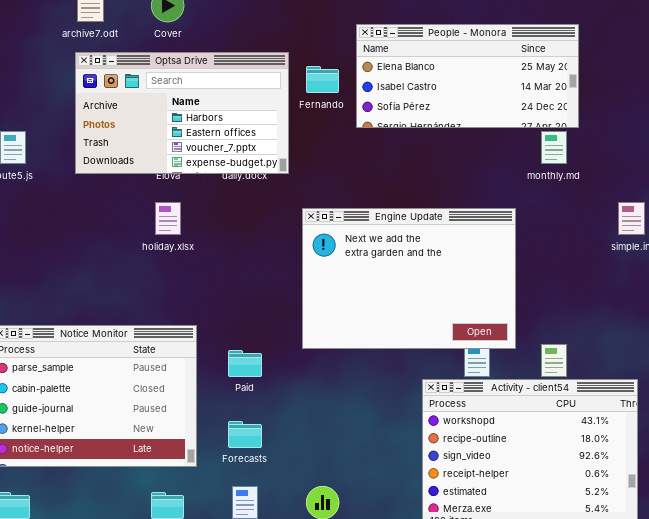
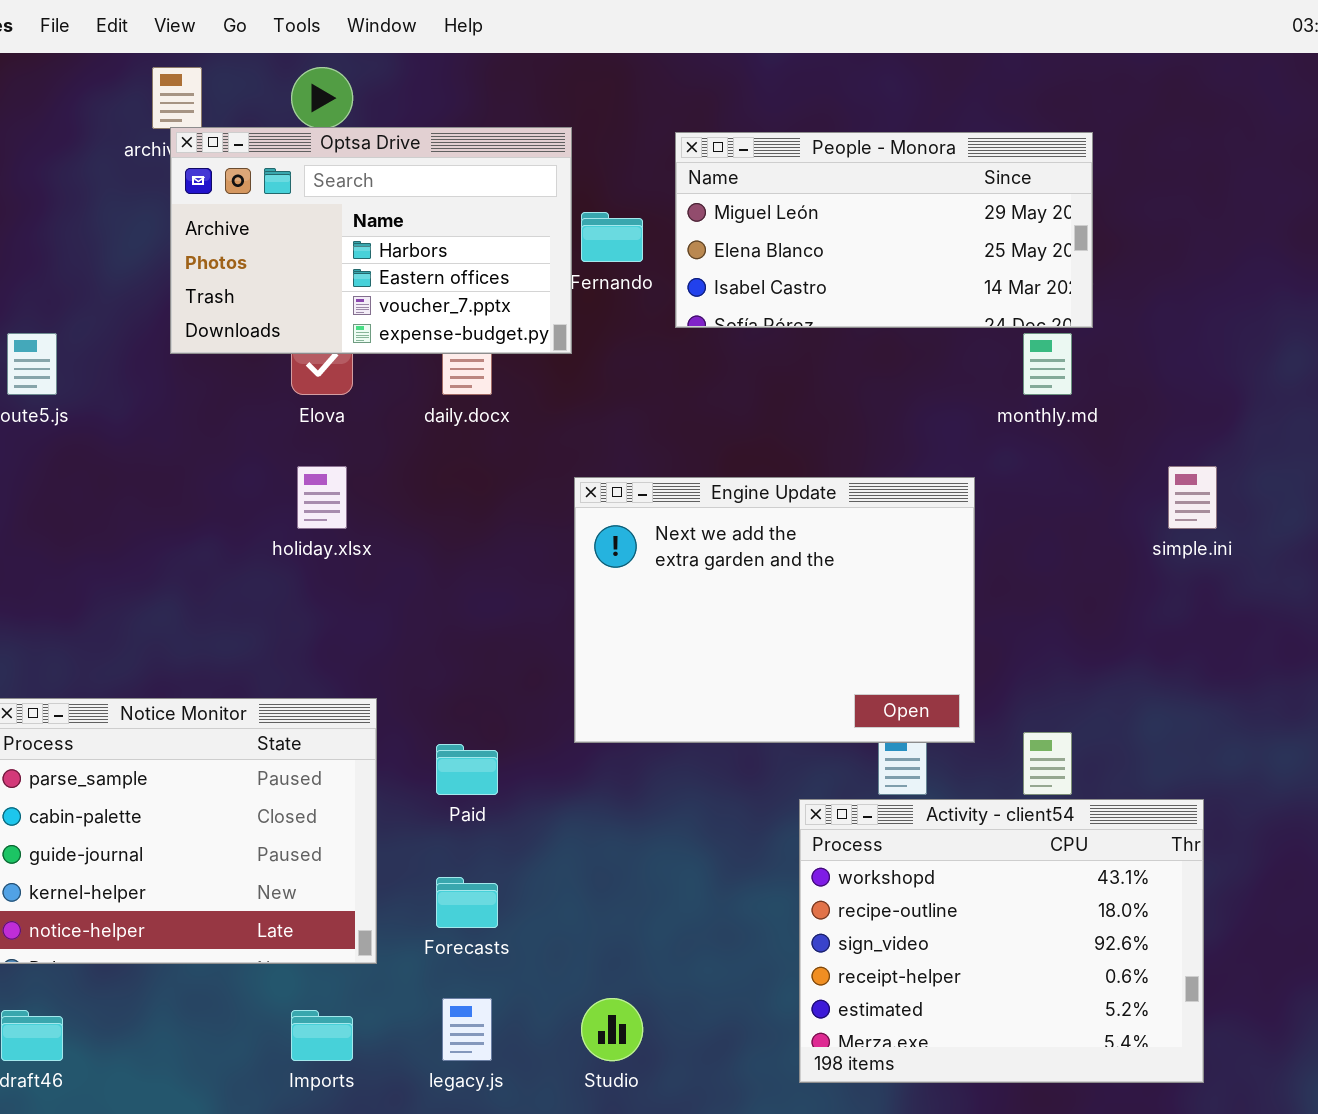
People - Monora: [356,24,579,128] -> [675,132,1093,328], scrolled up 1 row
Optsa Drive: [75,52,289,174] -> [170,127,572,354], moved

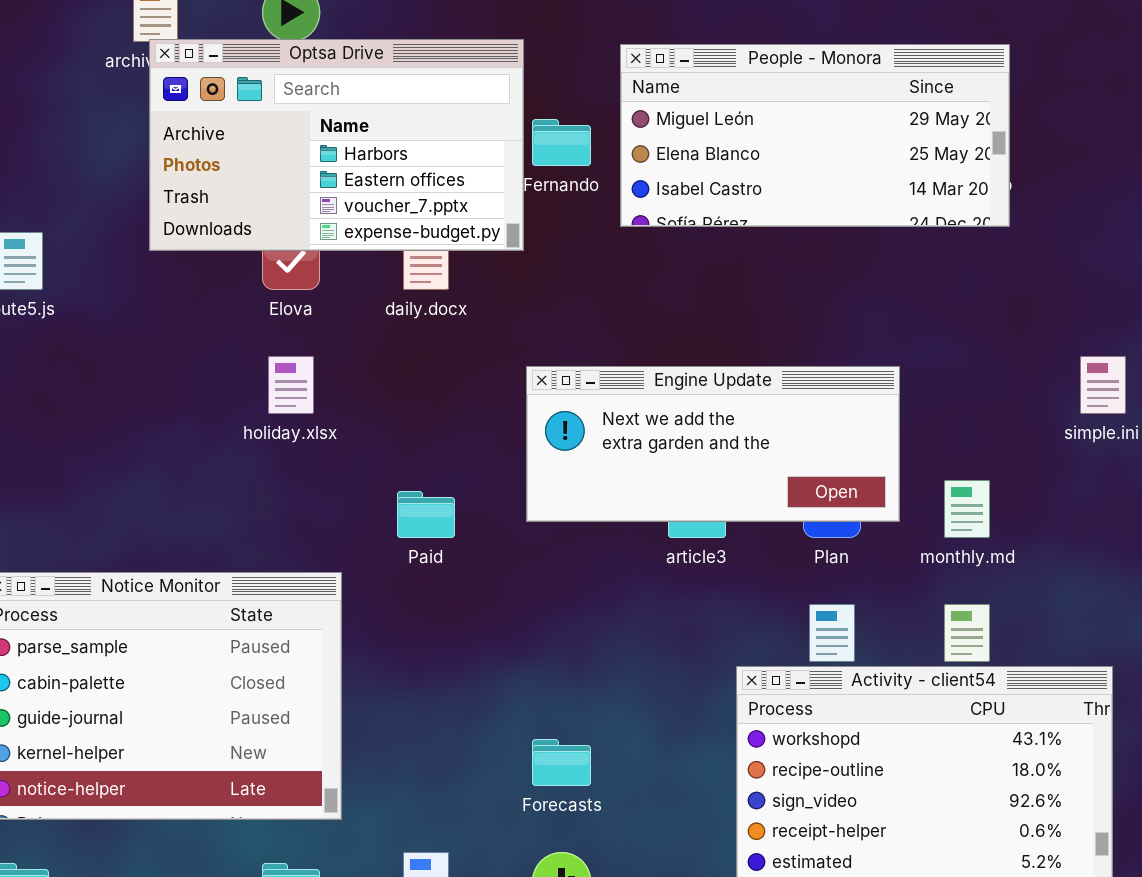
monthly.md: [1023,333,1072,395] -> [944,480,990,538], moved
Engine Update: [574,477,975,743] -> [526,366,900,522], resized
Paid: [436,744,498,795] -> [397,491,455,538], moved
Forecasts: [436,877,498,928] -> [532,739,591,786], moved

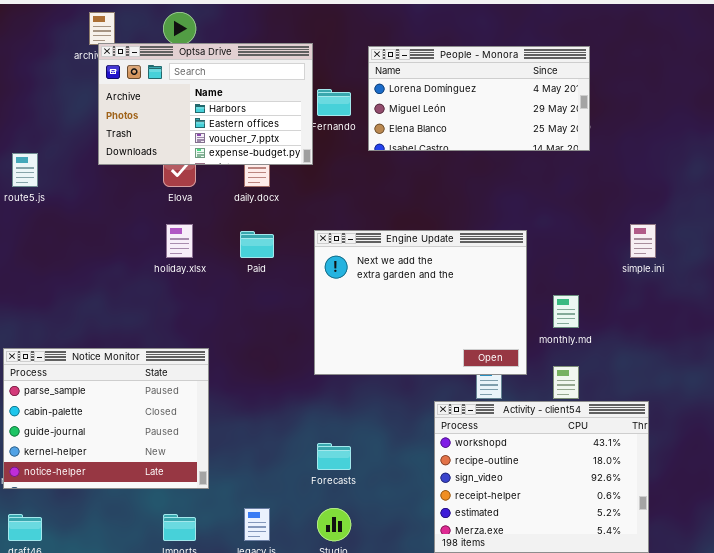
People - Monora: [620,44,1010,227] -> [368,46,590,151], scrolled up 1 row
Engine Update: [526,366,900,522] -> [314,230,527,375], resized
Paid: [397,491,455,538] -> [240,231,274,258], moved

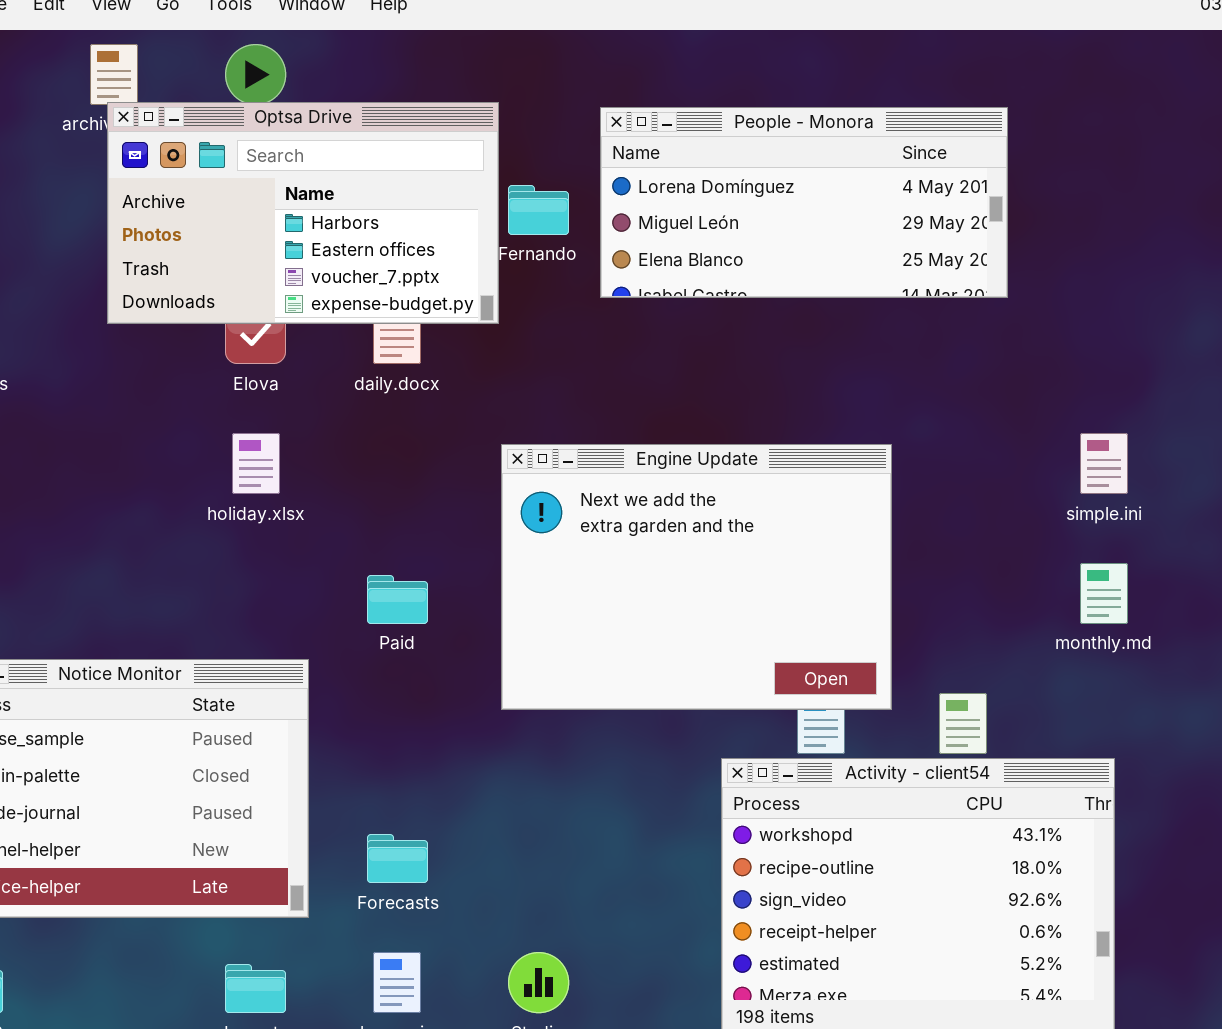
Paid: [240,231,274,258] -> [367,575,428,624], moved
monthly.md: [553,295,579,328] -> [1080,563,1128,624], moved
Forecasts: [317,443,351,470] -> [367,834,428,883], moved

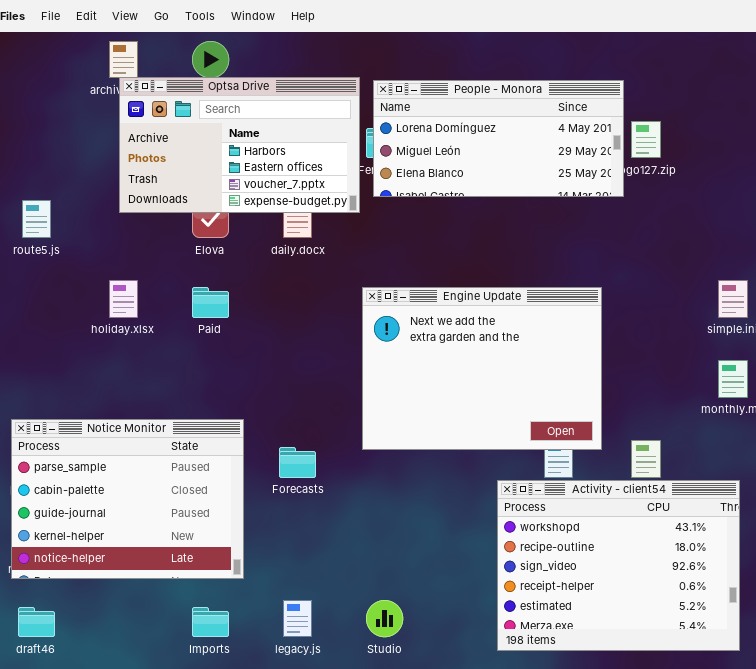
People - Monora: [600,107,1008,298] -> [373,80,624,197], moved
holiday.xlsx: [232,433,280,494] -> [109,280,138,318], moved
Paid: [367,575,428,624] -> [192,287,229,318], moved
Forecasts: [367,834,428,883] -> [279,447,316,478], moved

